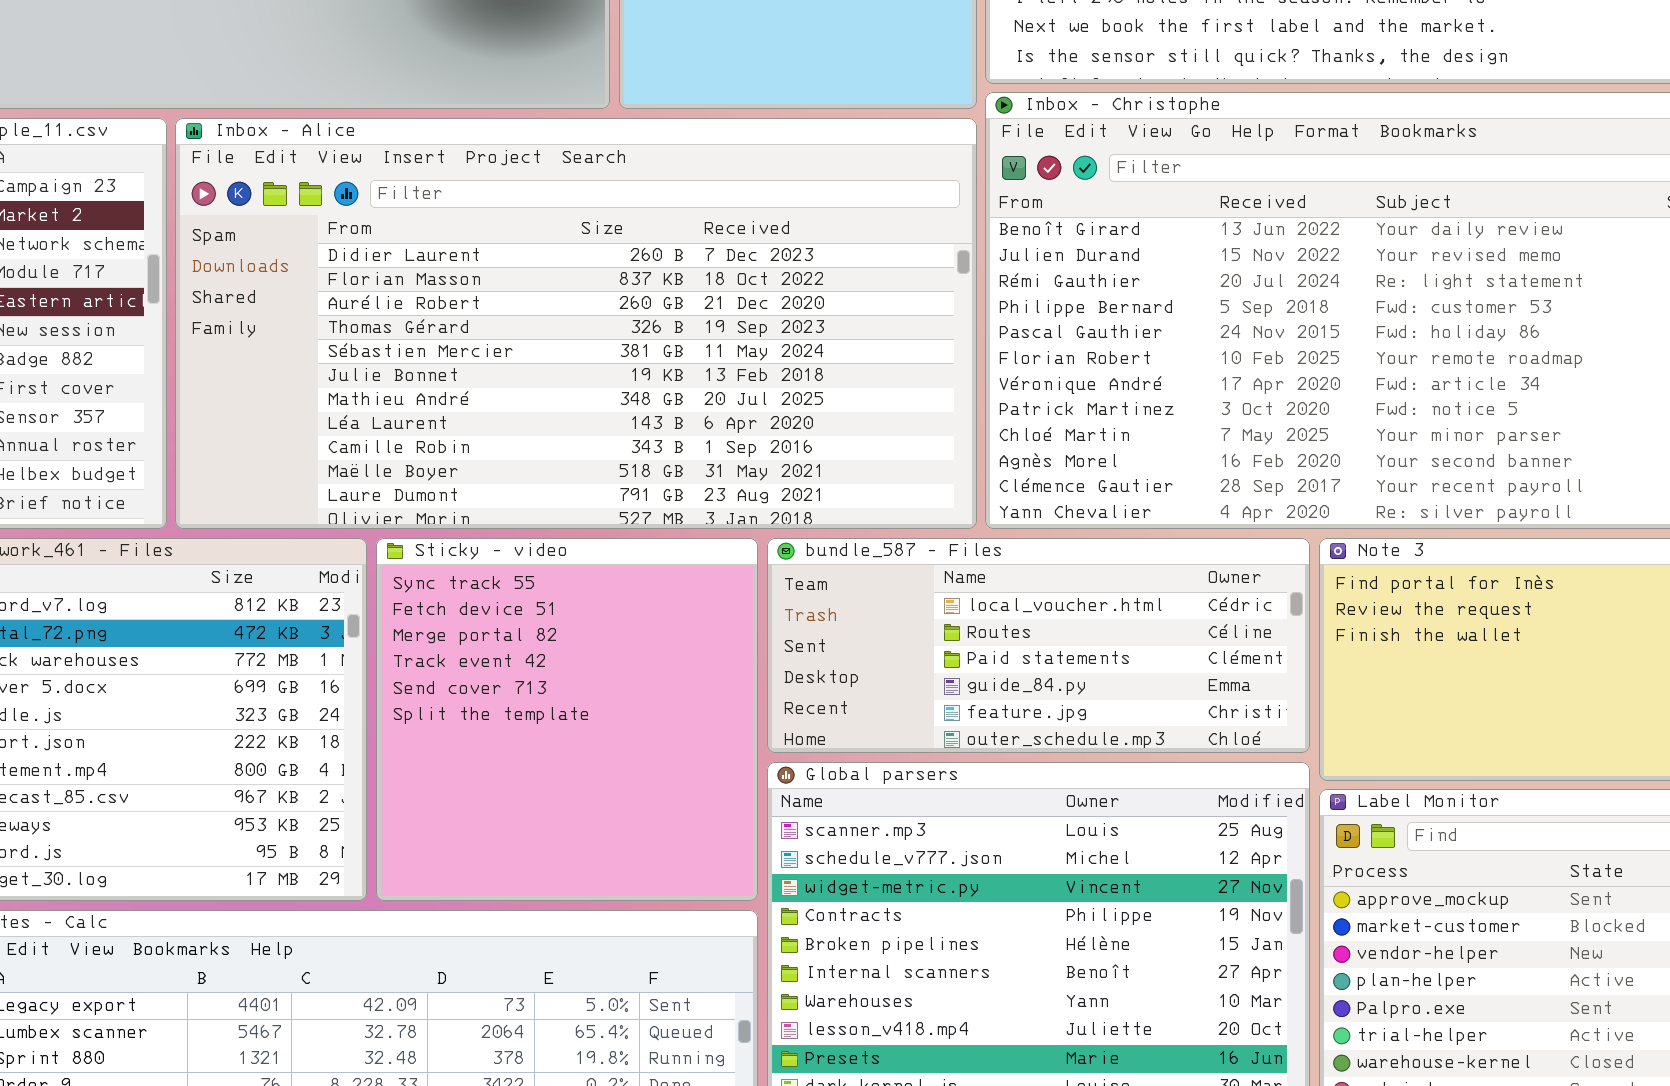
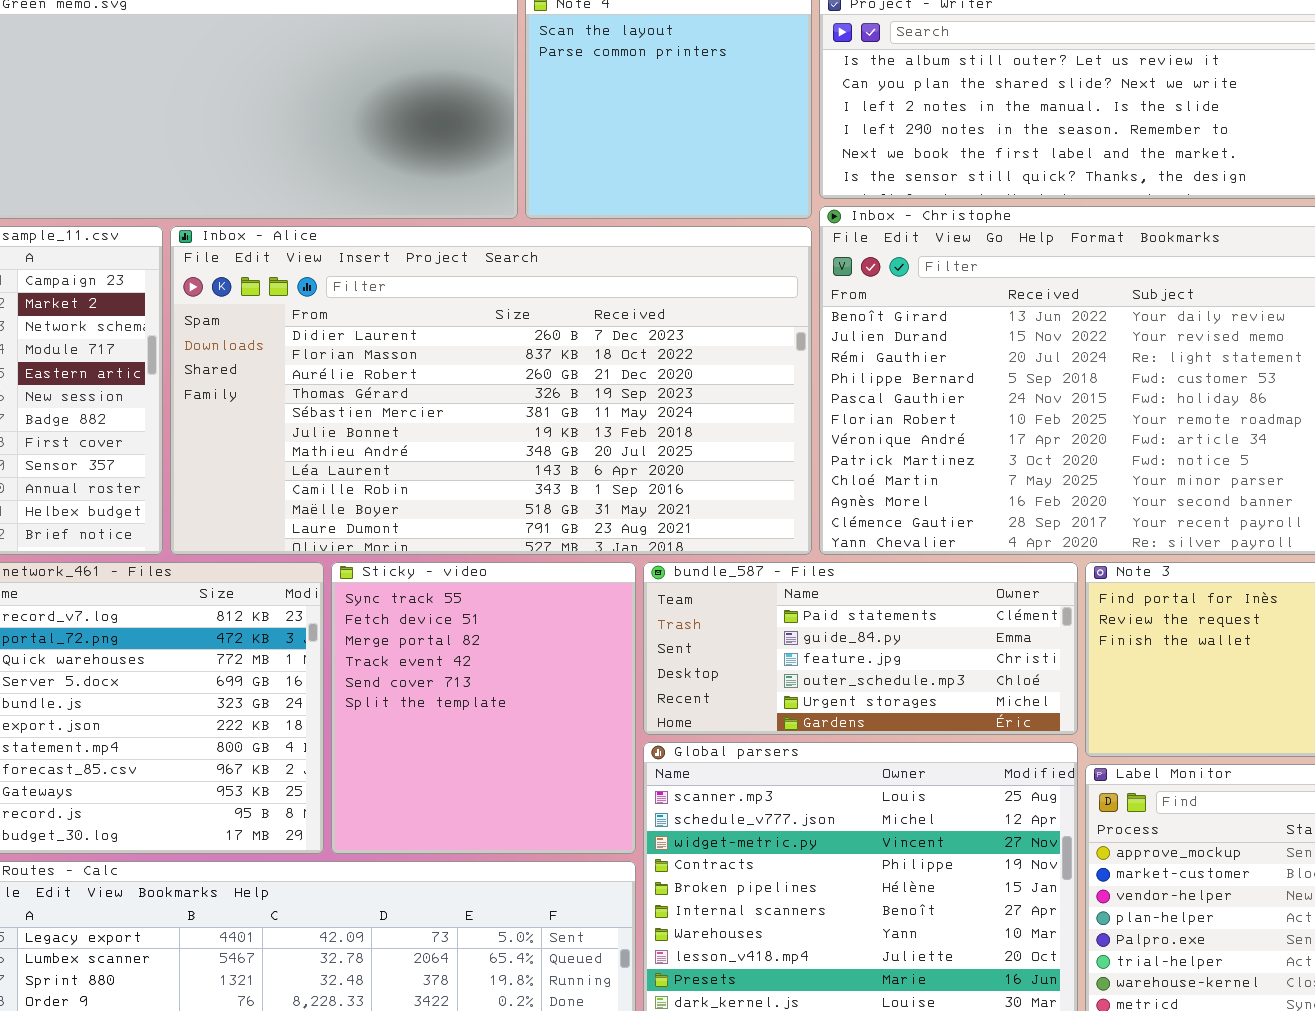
bundle_587 - Files: [767,538,1310,753] -> [643,562,1078,735], scrolled down 2 rows

